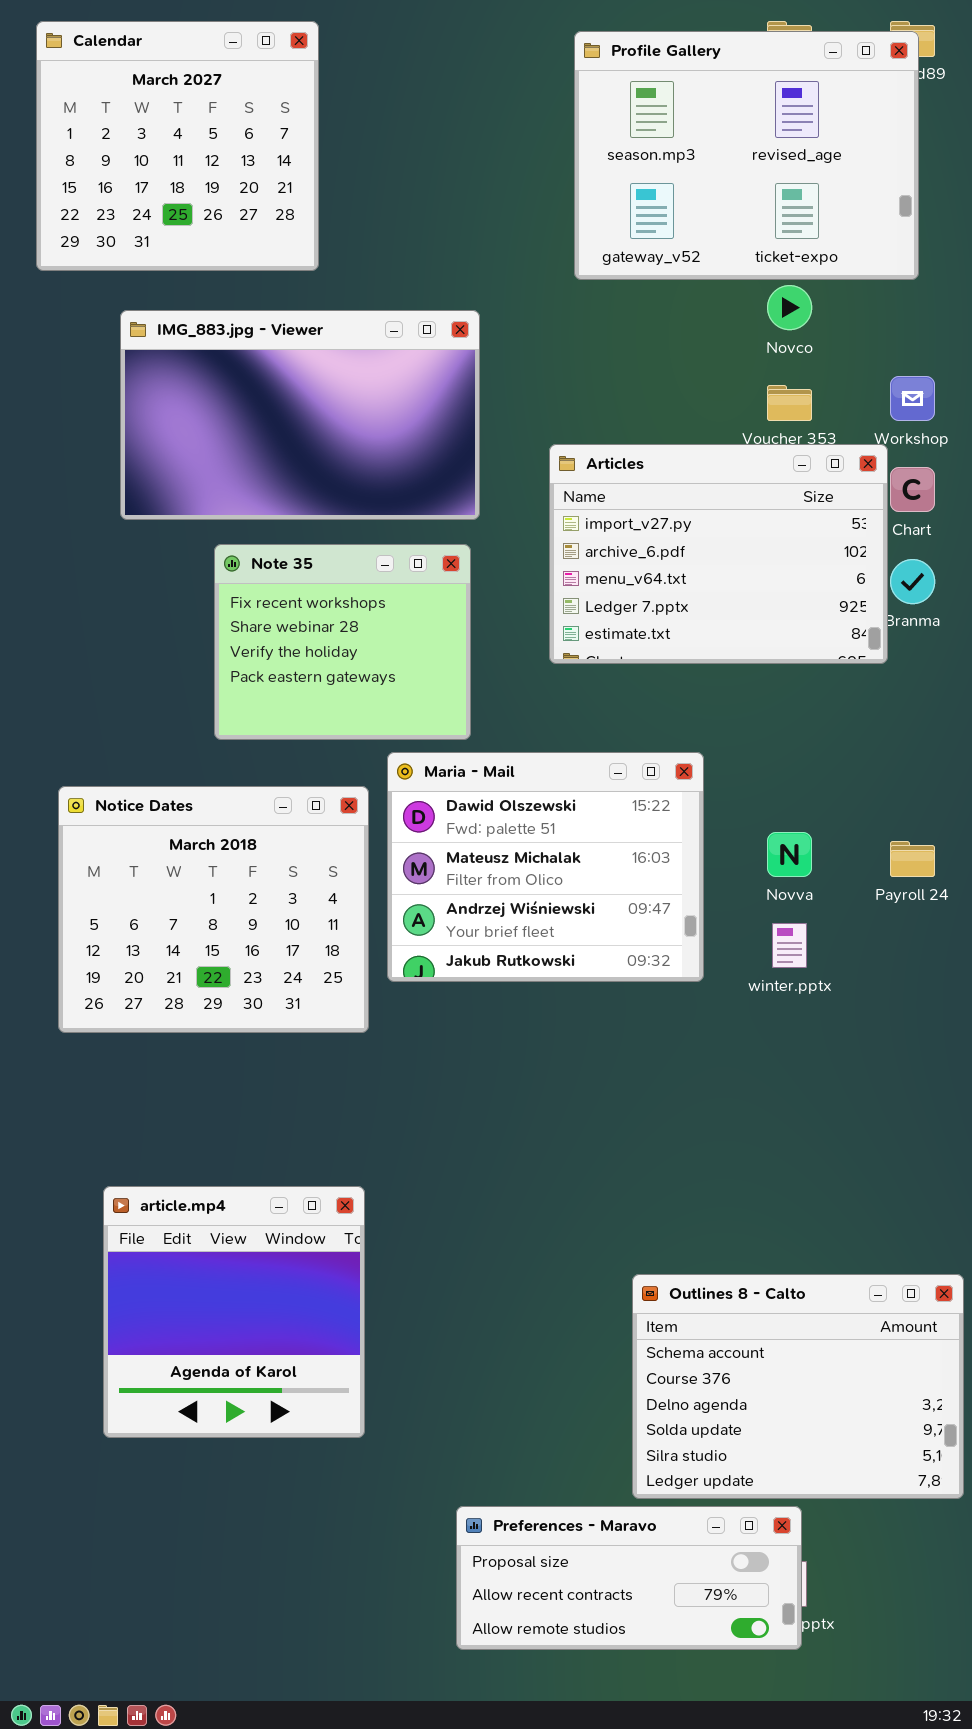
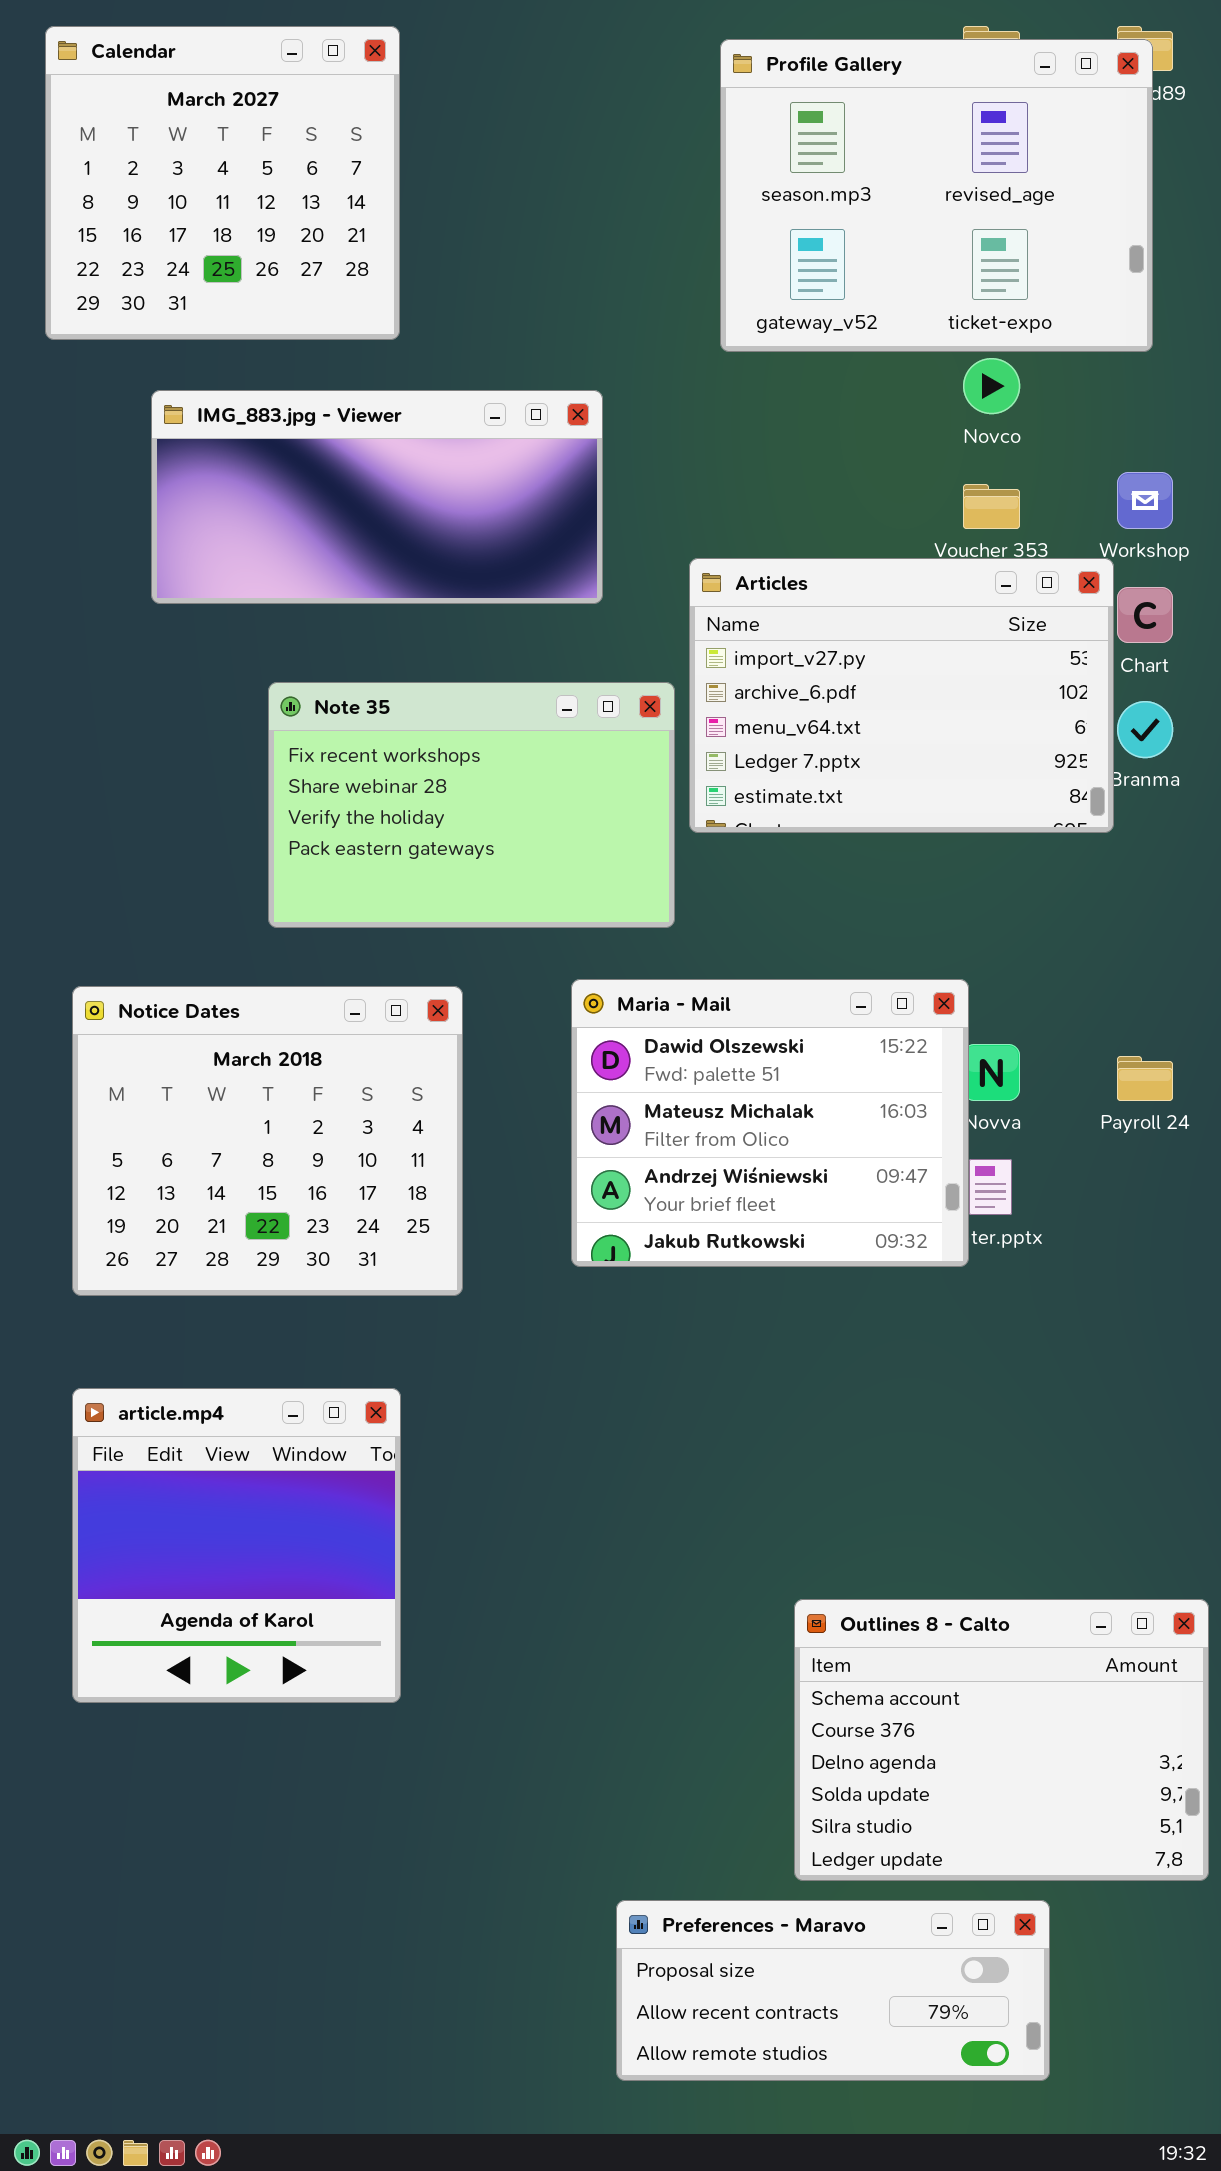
IMG_883.jpg - Viewer: [120,310,480,520] -> [151,390,603,604], resized
Note 35: [214,544,471,740] -> [268,682,675,928], resized
Maria - Mail: [387,752,704,982] -> [571,979,969,1267], moved
article.mp4: [103,1186,365,1438] -> [72,1388,401,1703], moved
Preferences - Maravo: [456,1506,802,1650] -> [616,1900,1050,2081], moved

